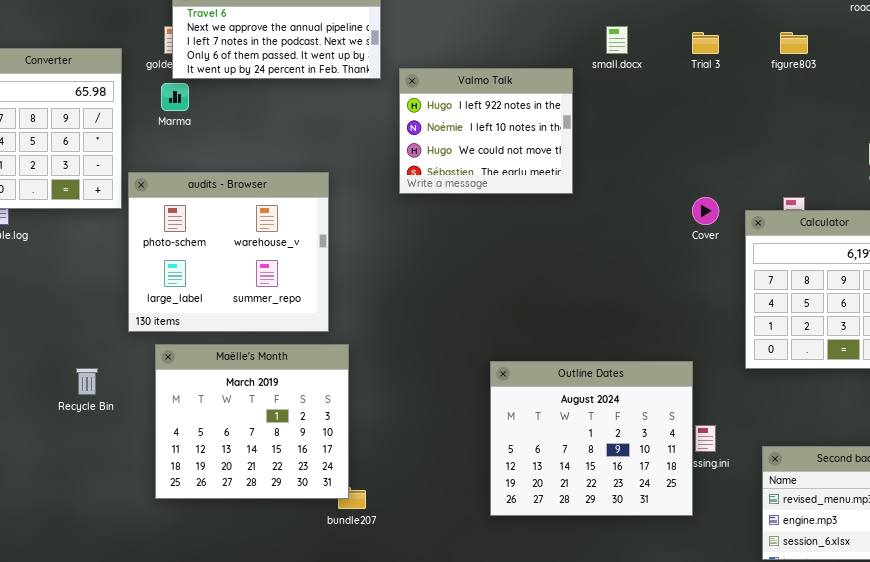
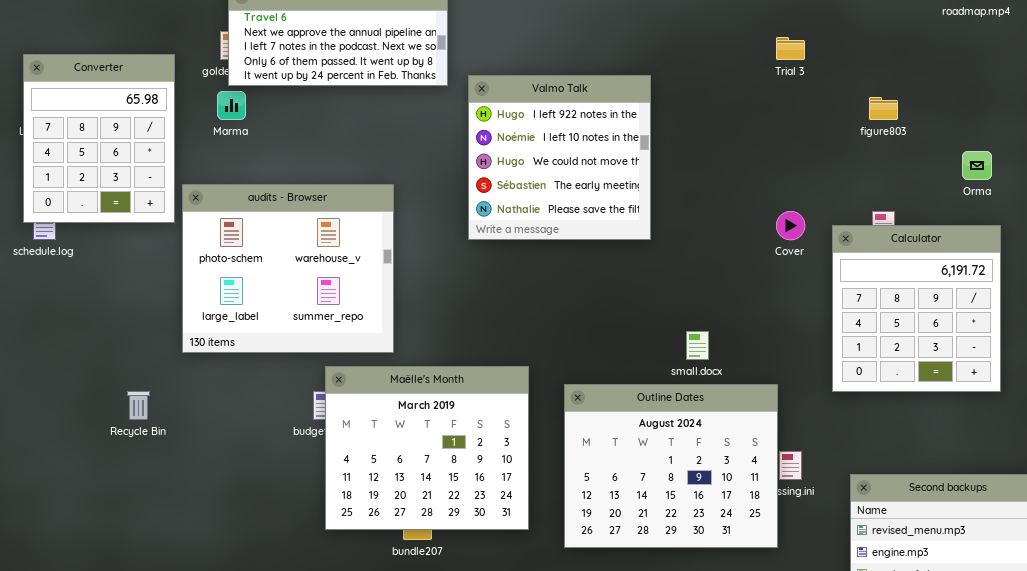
small.docx: [606,26,628,54] -> [686,331,709,360], moved
figure803: [780,32,808,54] -> [869,97,898,120], moved
Valmo Talk: [399,68,573,194] -> [468,75,651,240], resized
Maëlle's Month: [155,344,349,499] -> [325,366,529,530], moved

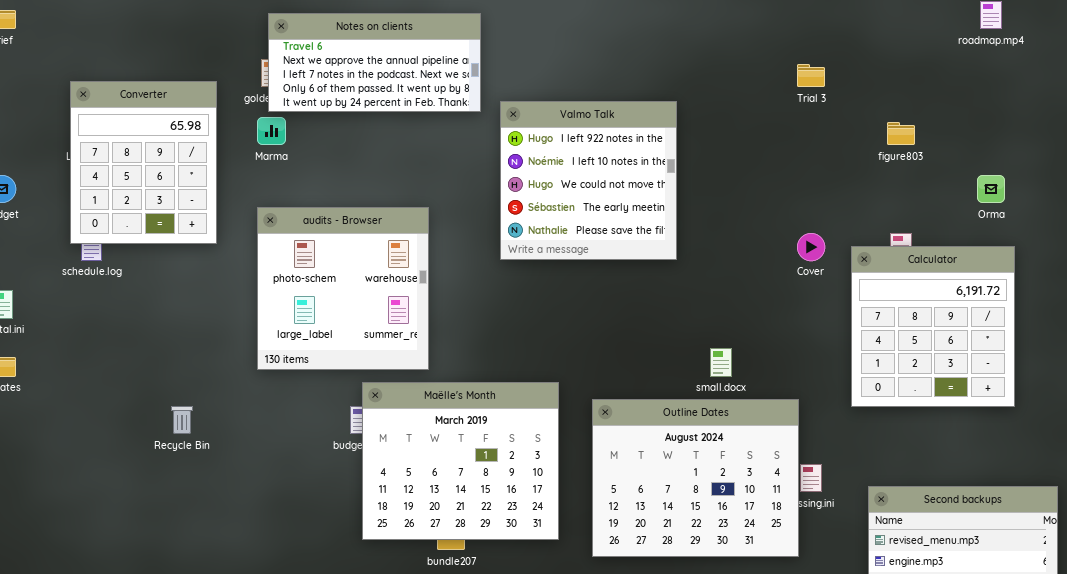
audits - Browser: [182,184,394,353] -> [257,207,429,370], resized

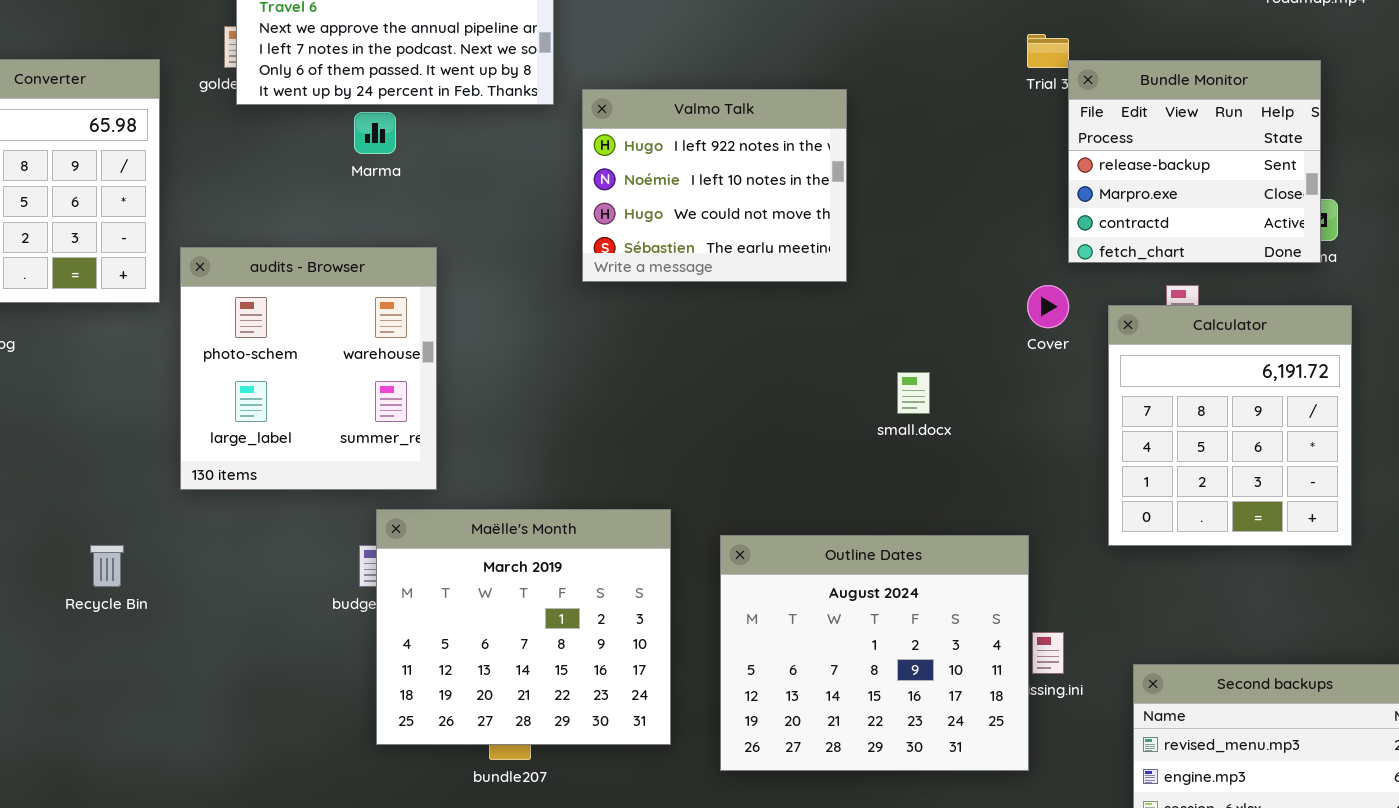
Bundle Monitor: none -> [1068,60,1321,263], opened
Valmo Talk: [500,101,677,260] -> [582,89,847,282], resized
Marma: [257,117,286,145] -> [354,112,396,154], moved
audits - Browser: [257,207,429,370] -> [180,247,437,490], moved
small.docx: [710,348,732,377] -> [897,372,930,414], moved

